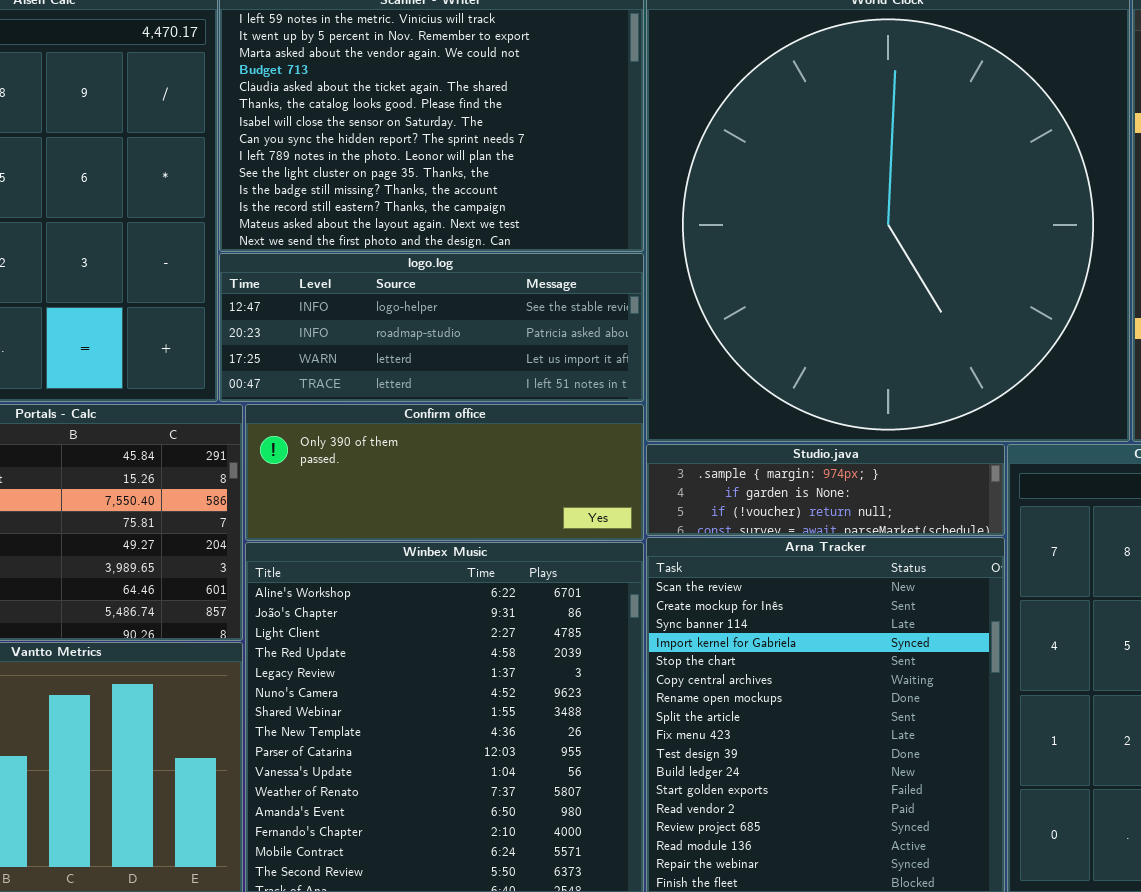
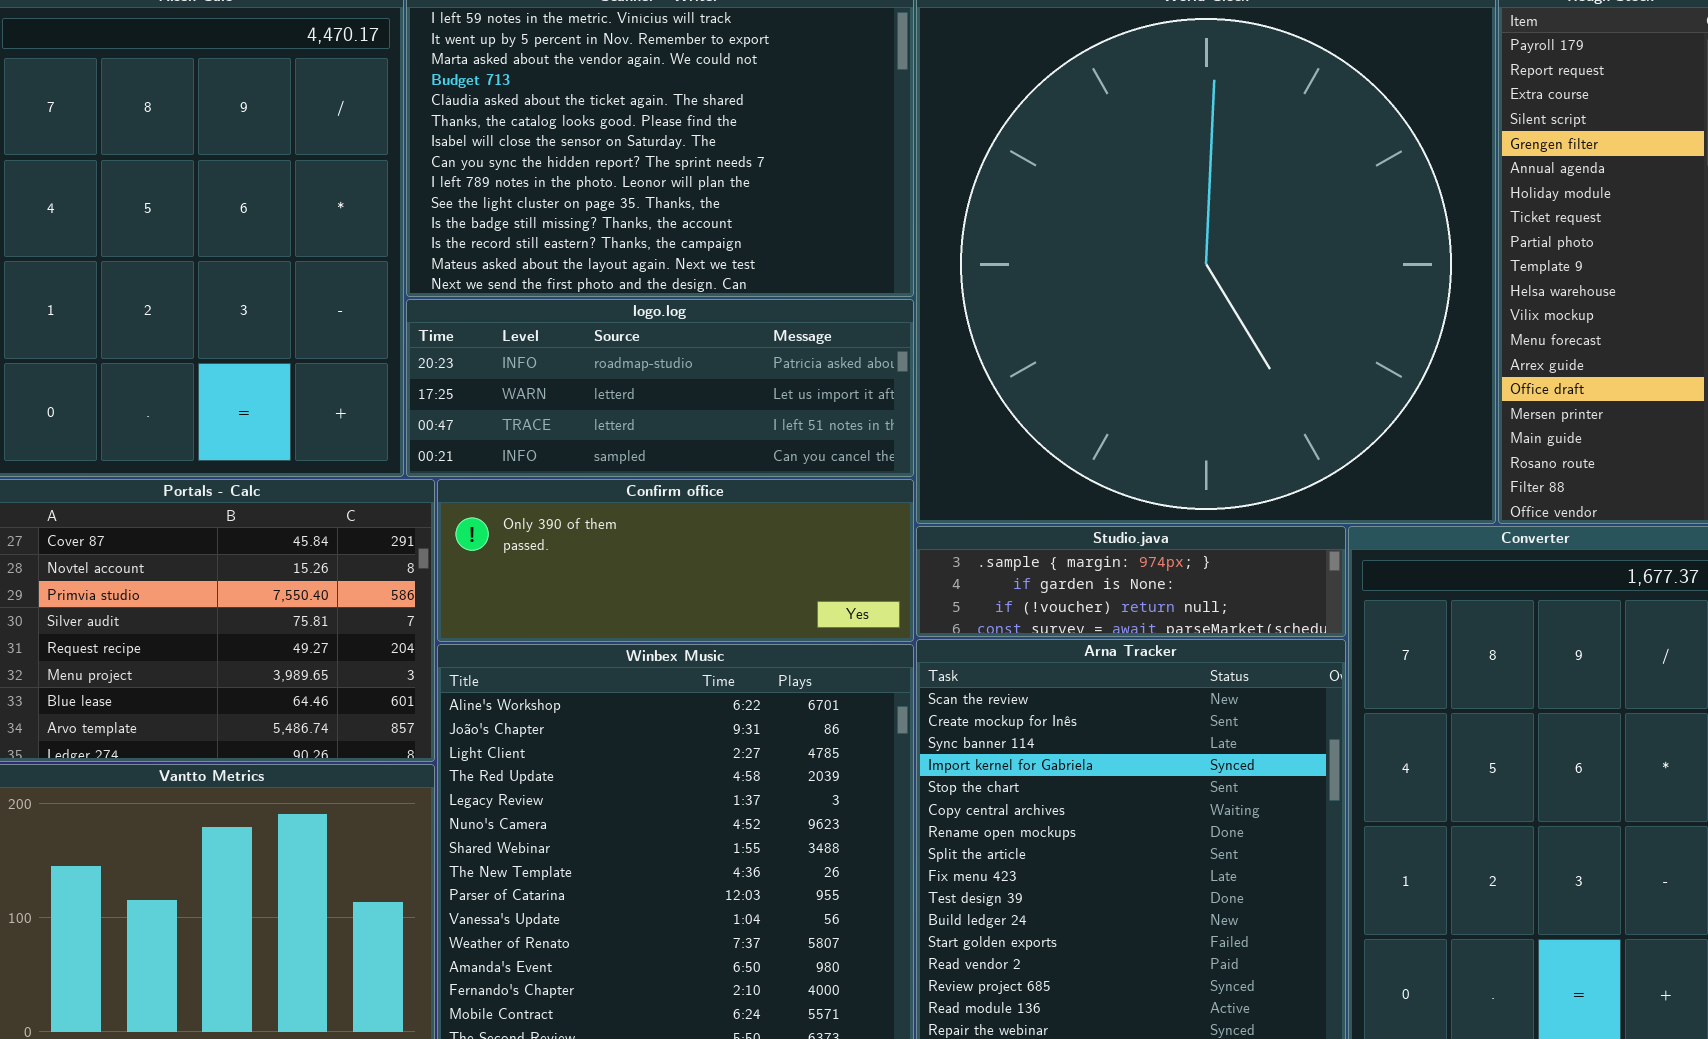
logo.log: [219,253,644,402] -> [406,299,914,477], scrolled down 1 row

